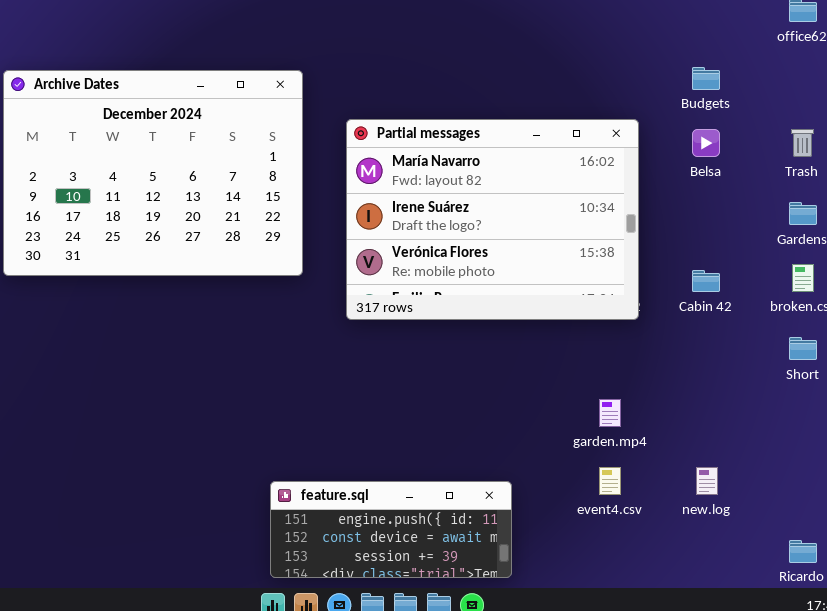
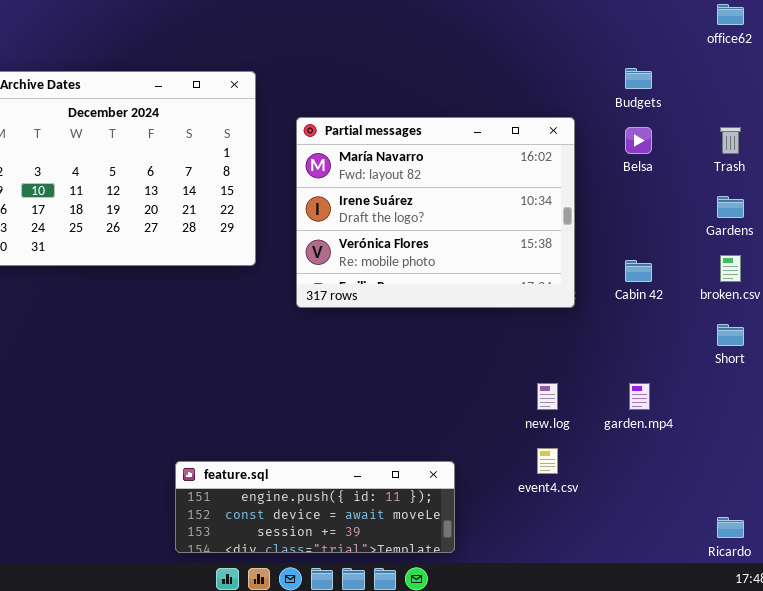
garden.mp4: [599,399,621,427] -> [629,383,650,410], moved
new.log: [696,467,718,495] -> [537,383,558,410], moved
feature.sql: [270,481,512,578] -> [175,461,455,553], resized

